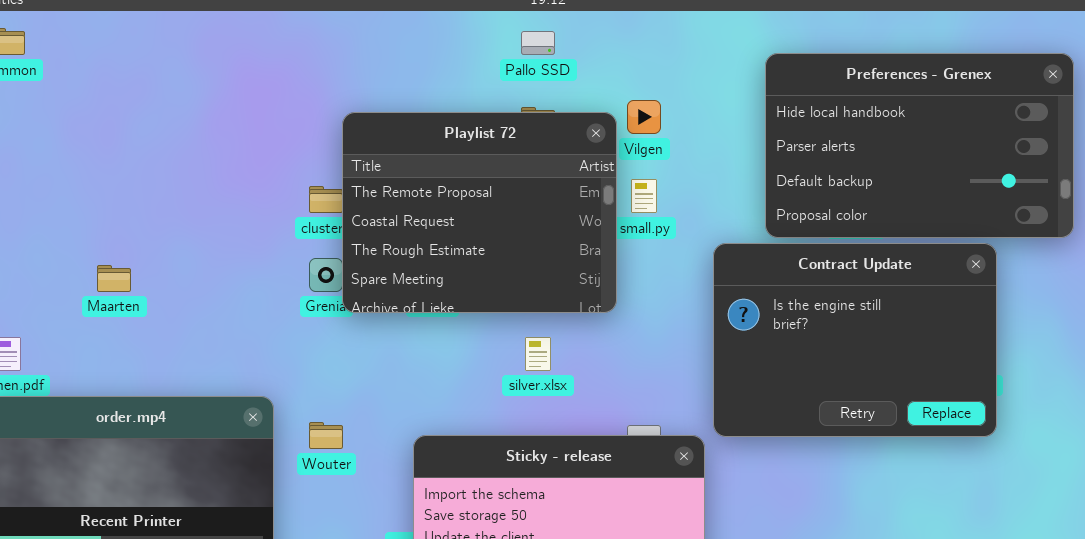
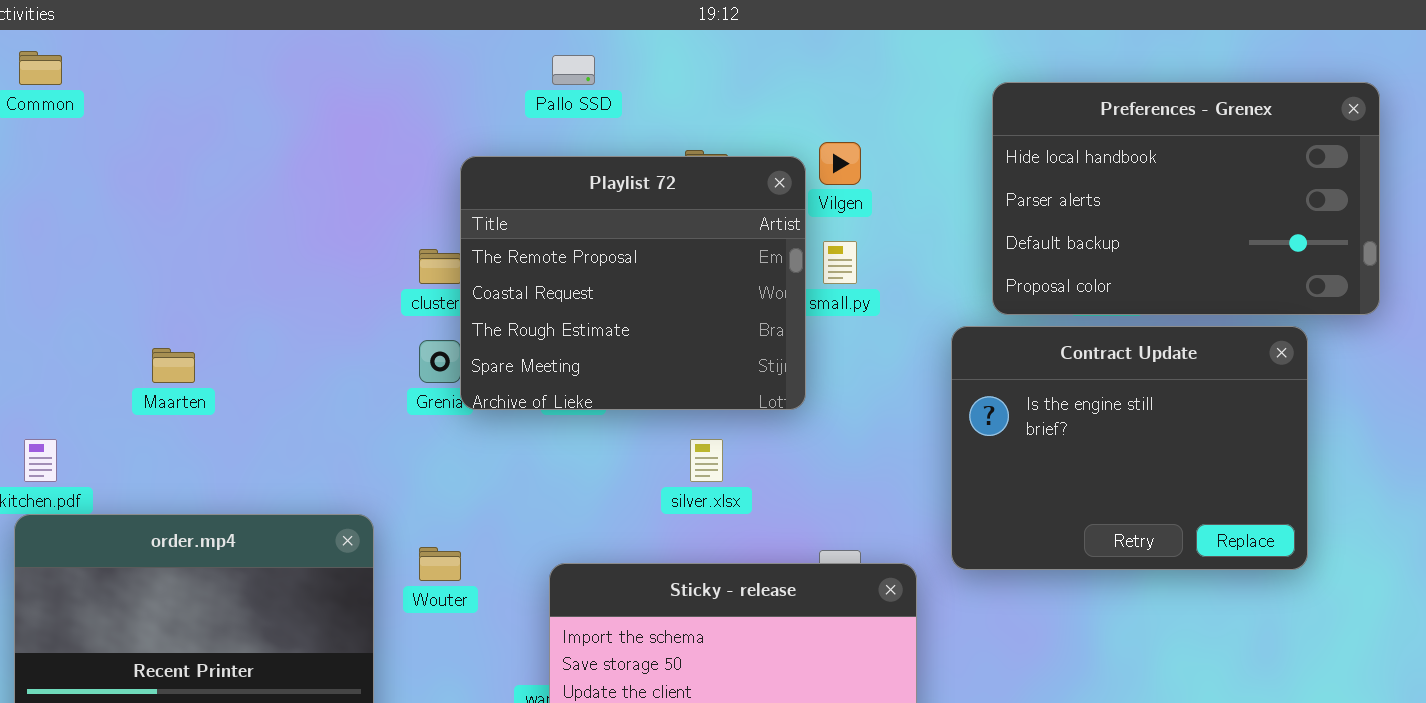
Pallo SSD: [521,31,555,55] -> [552,55,595,85], moved
Contract Update: [713,243,997,437] -> [951,326,1308,570], moved

